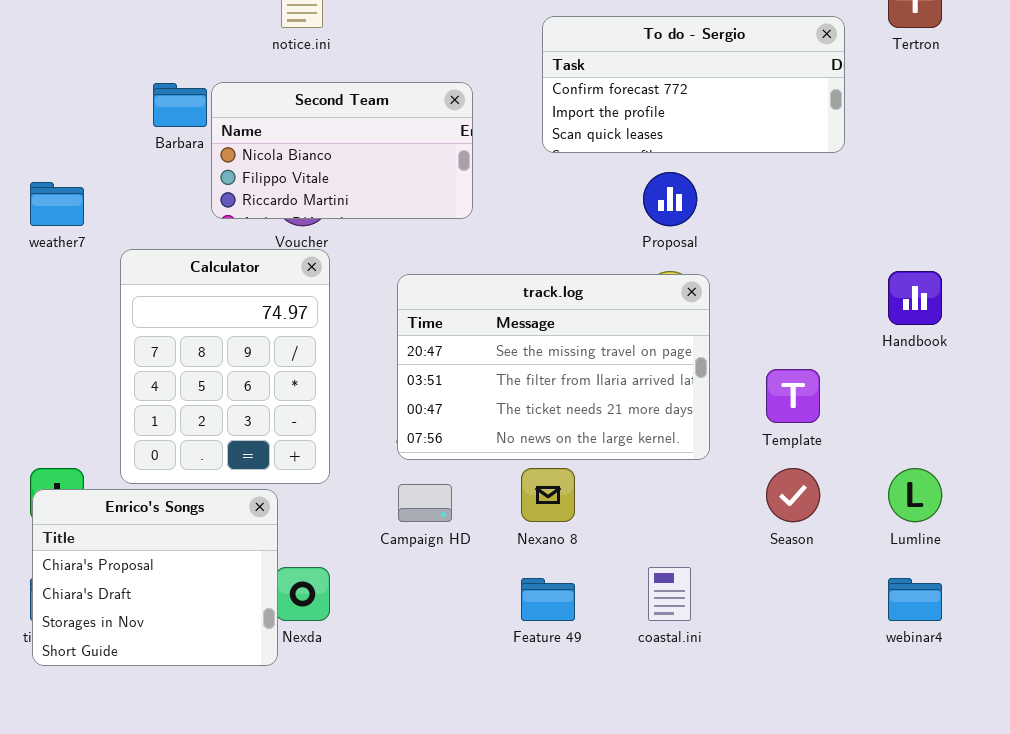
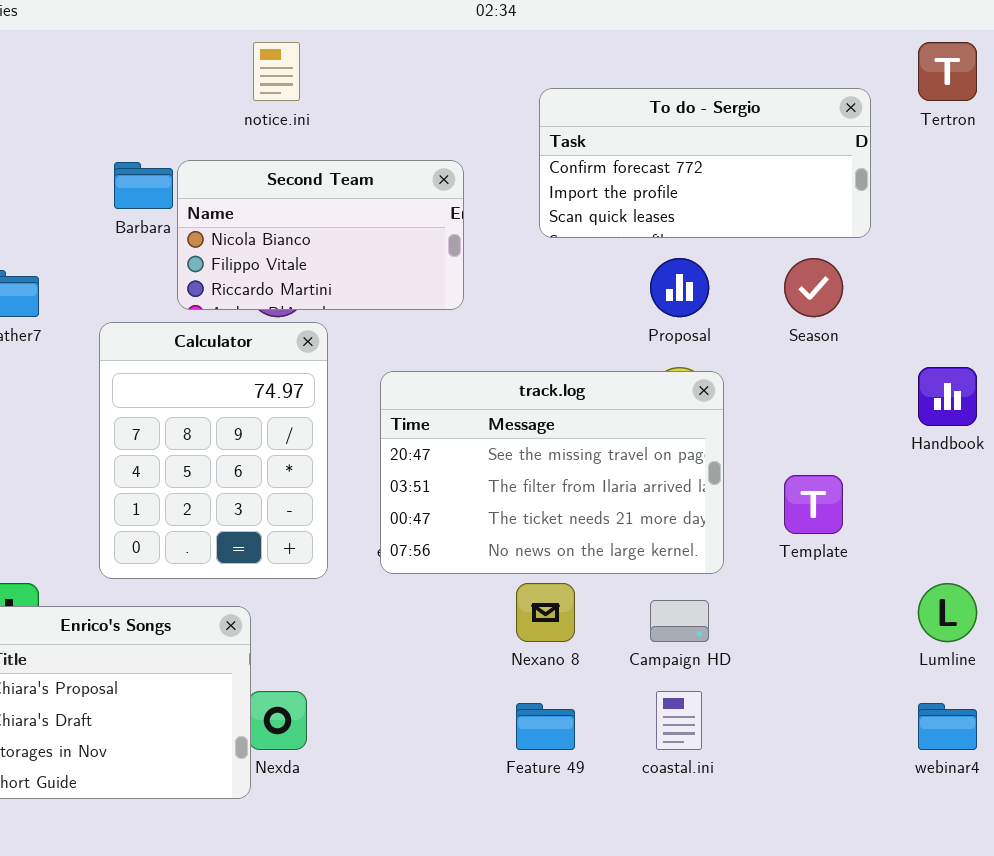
Calculator: [120,249,330,484] -> [99,322,328,579], moved
Season: [766,468,820,522] -> [784,258,843,317], moved
Campaign HD: [398,484,452,522] -> [650,600,709,642], moved

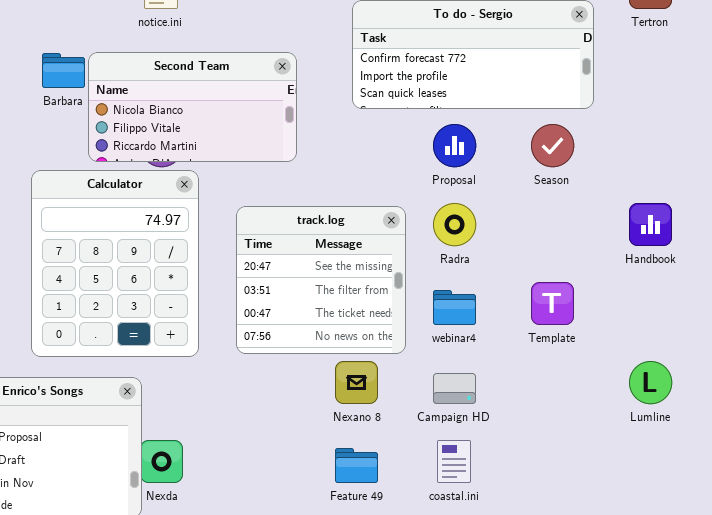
track.log: [380,371,724,574] -> [236,206,406,354], resized
webinar4: [918,703,977,750] -> [433,290,476,325], moved

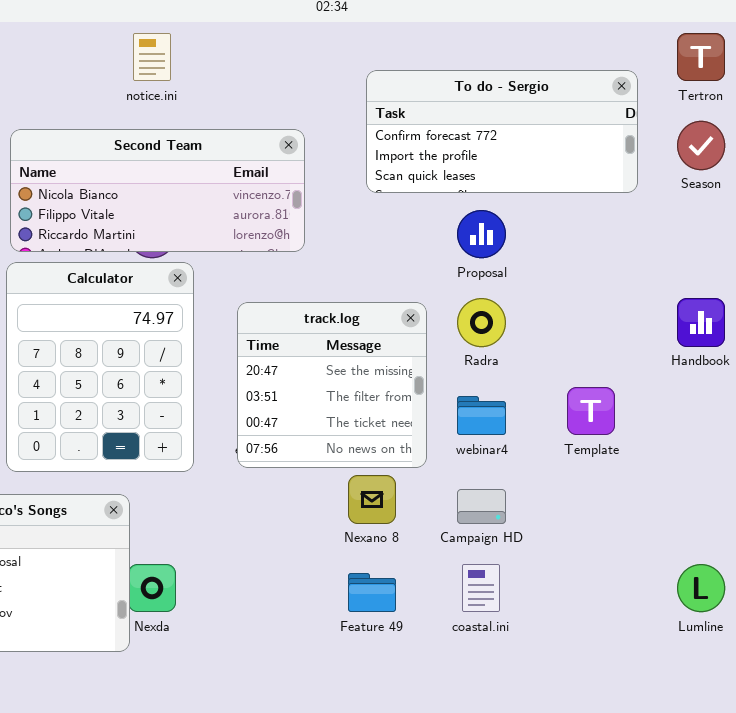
Second Team: [88,52,297,162] -> [10,129,305,252], resized
Season: [531,124,574,167] -> [677,121,725,170], moved
Lumline: [629,361,672,404] -> [677,564,725,612], moved

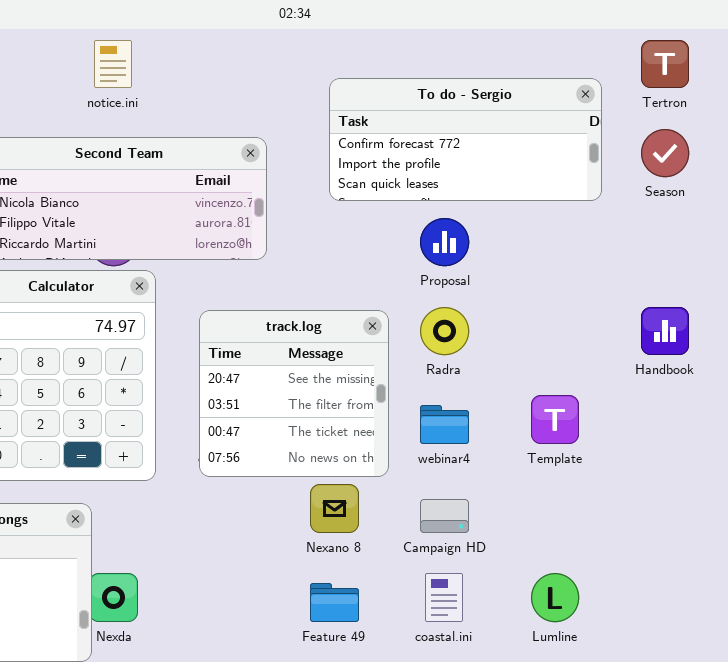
Lumline: [677,564,725,612] -> [531,573,579,622], moved

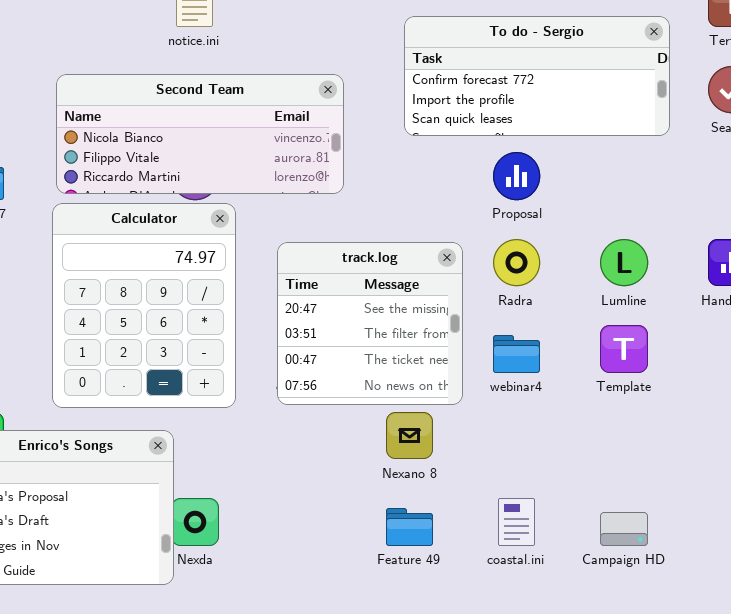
Campaign HD: [420,499,469,533] -> [600,512,648,546], moved
Lumline: [531,573,579,622] -> [600,239,648,286], moved

